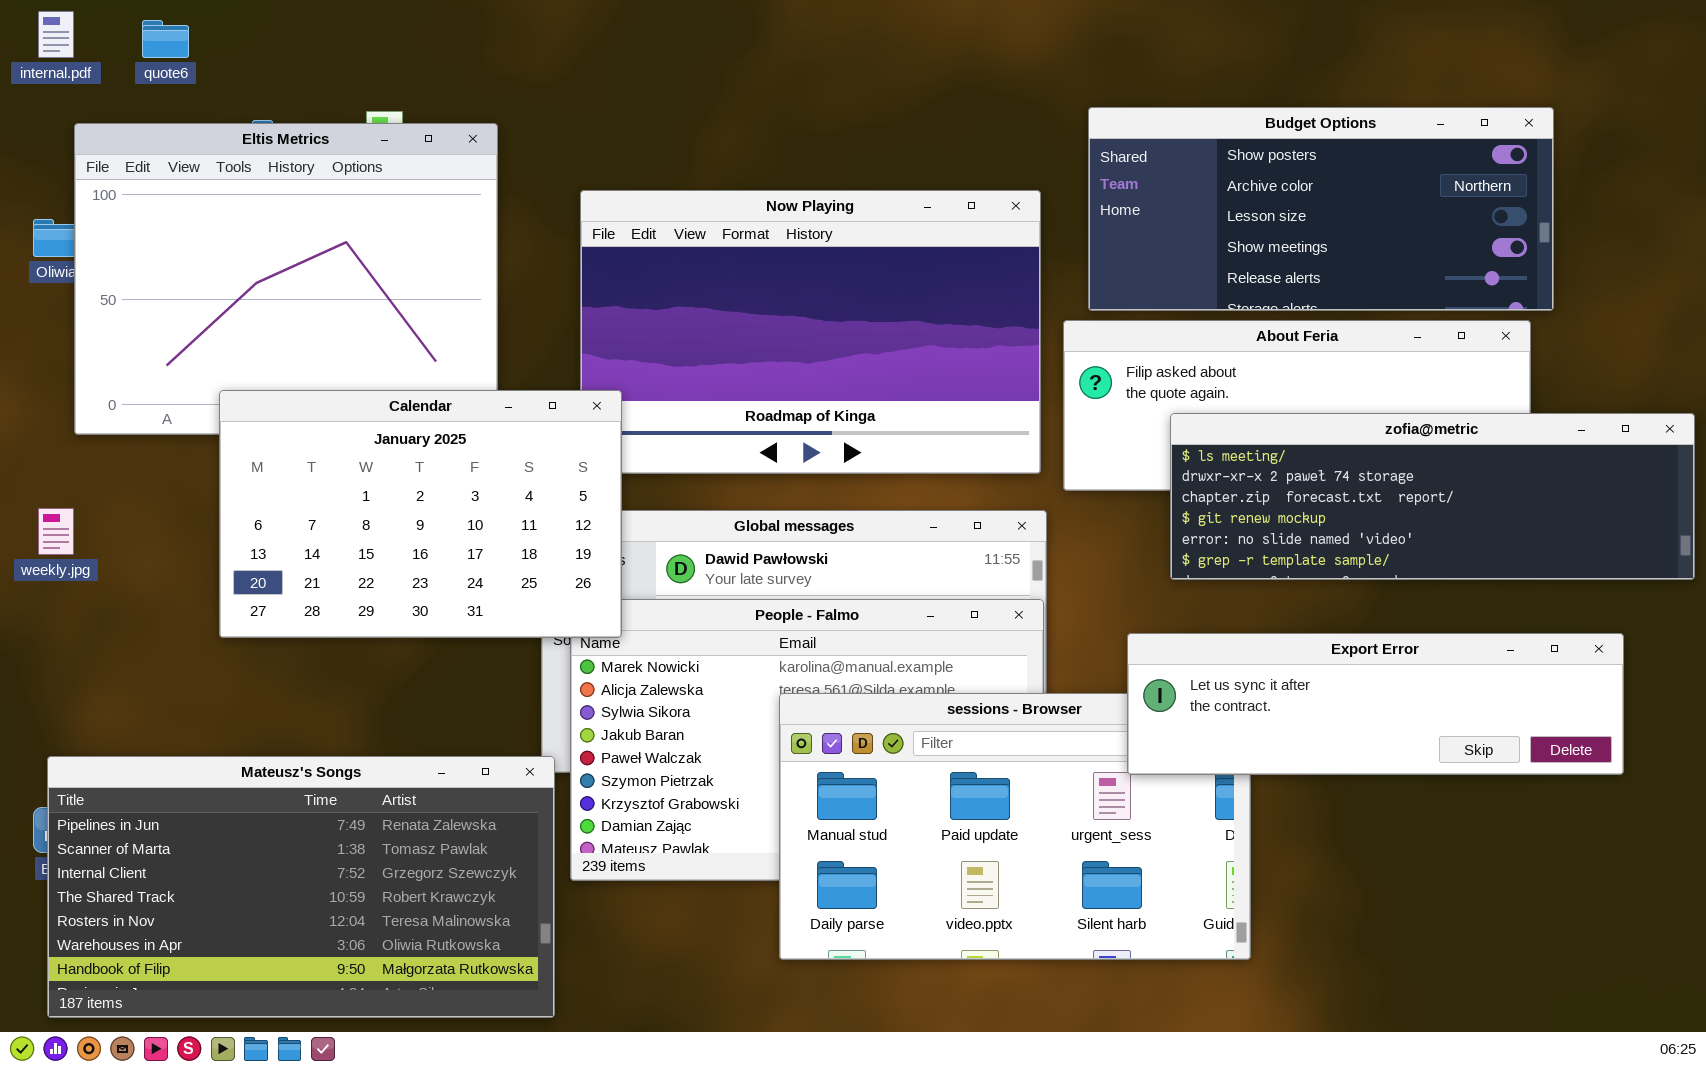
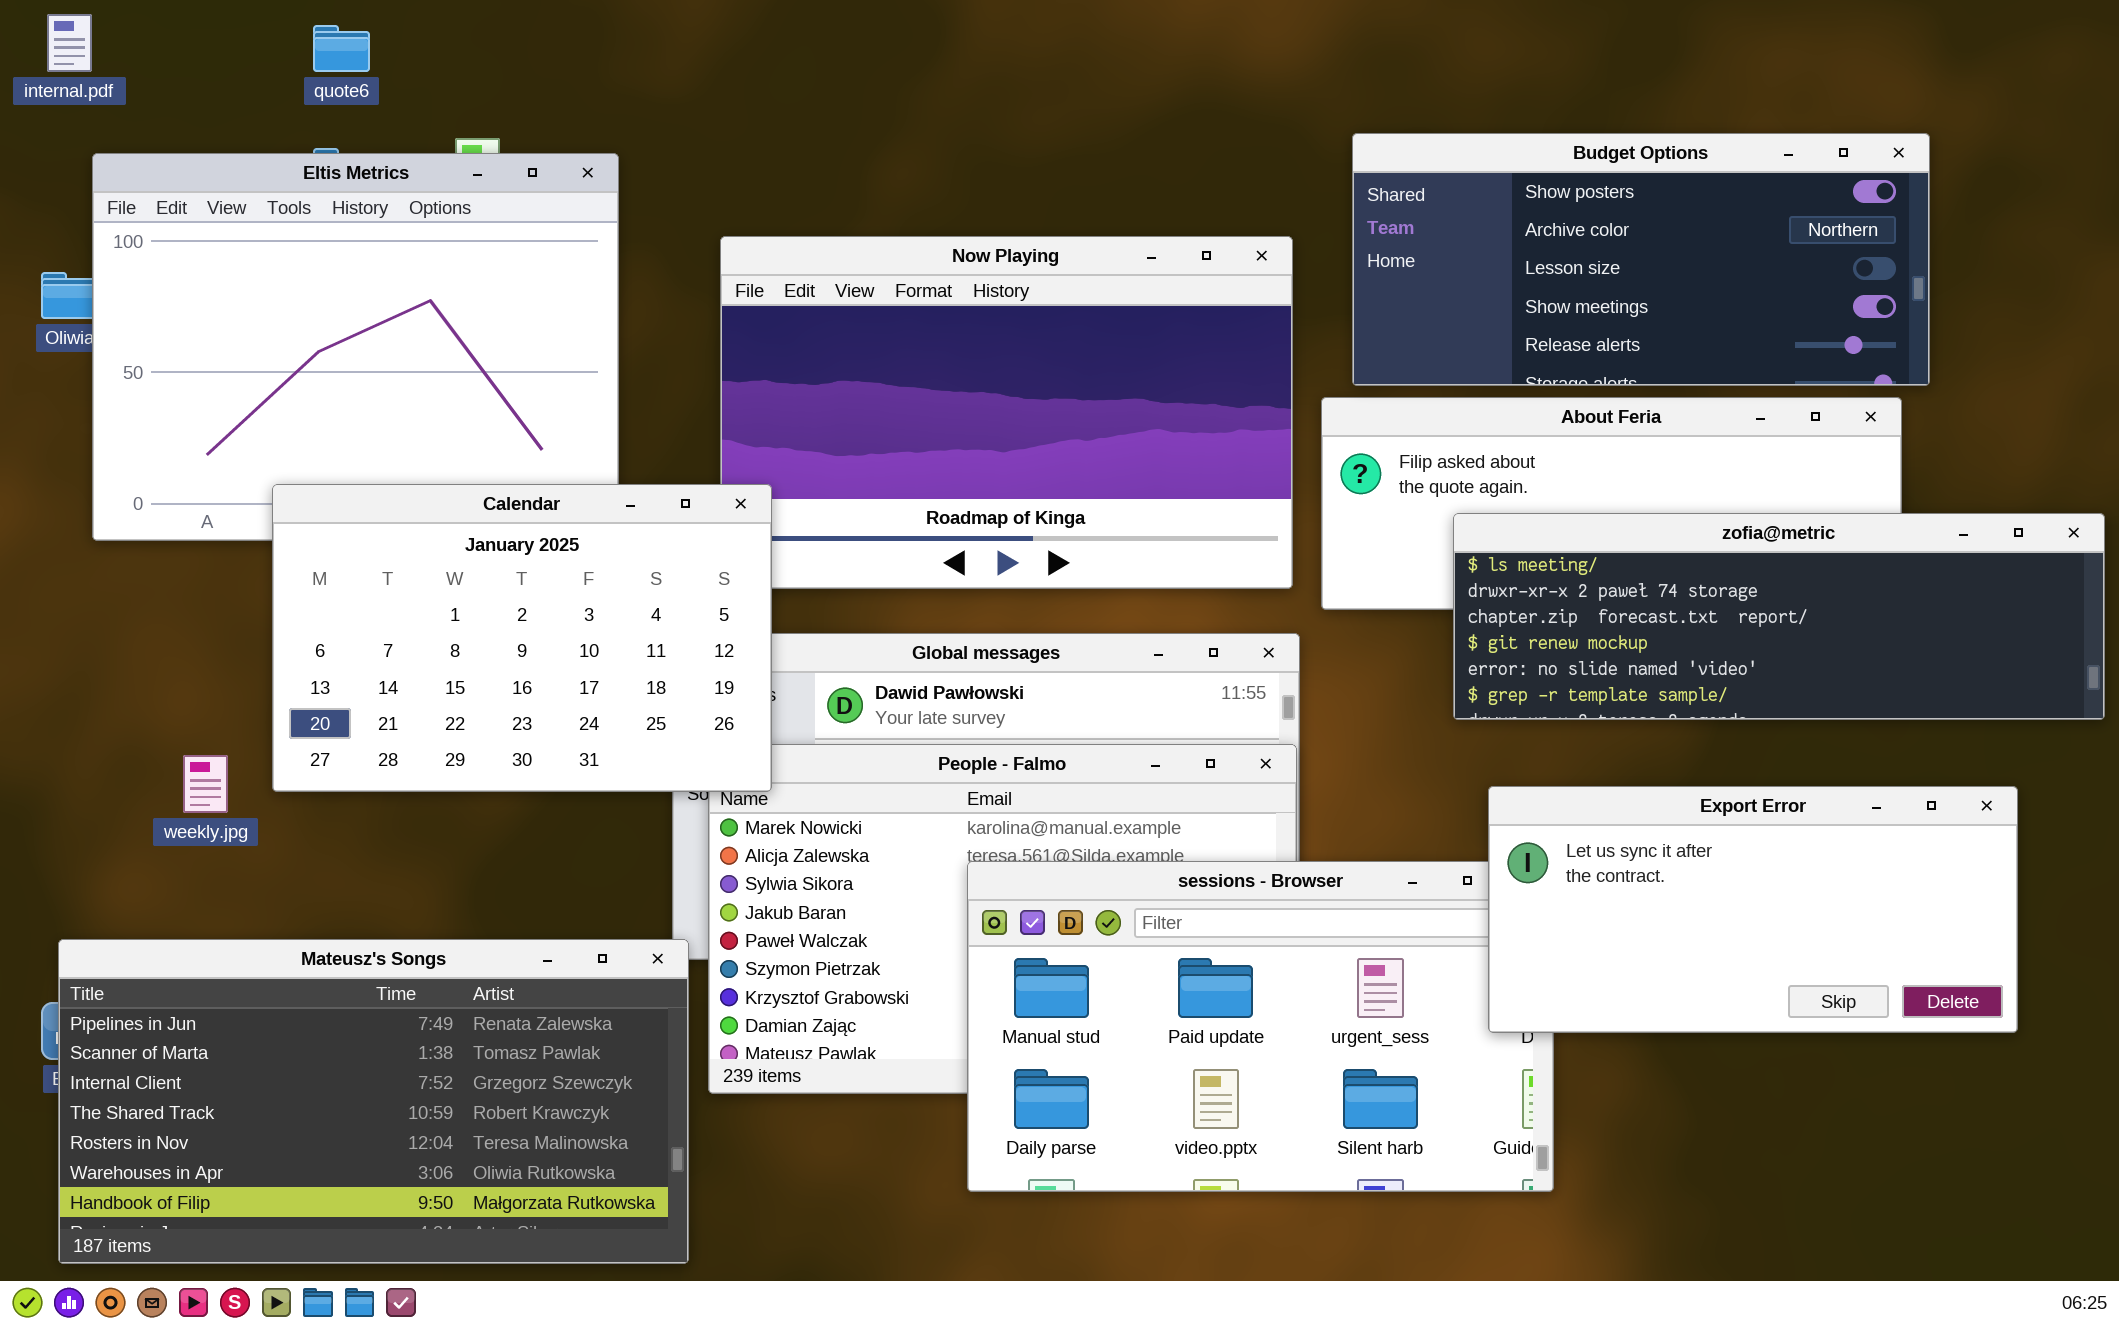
quote6: [142,20,189,58] -> [313,25,370,72], moved
weekly.jpg: [38,508,74,555] -> [183,755,228,813], moved
Export Error: [1127,633,1624,775] -> [1488,786,2018,1033], resized

